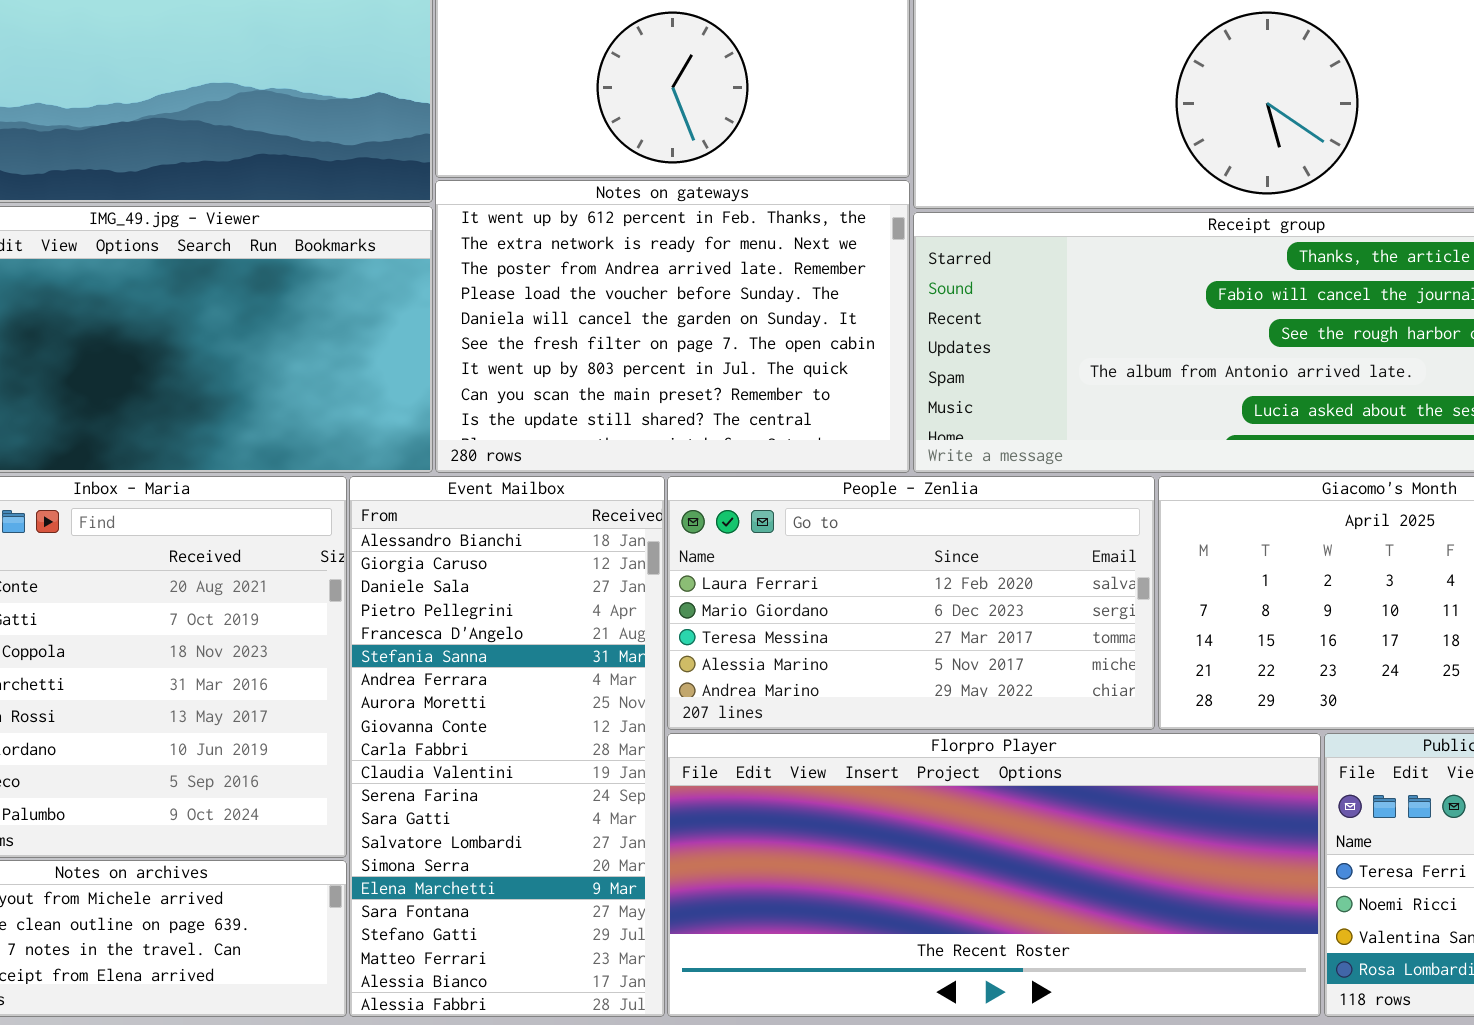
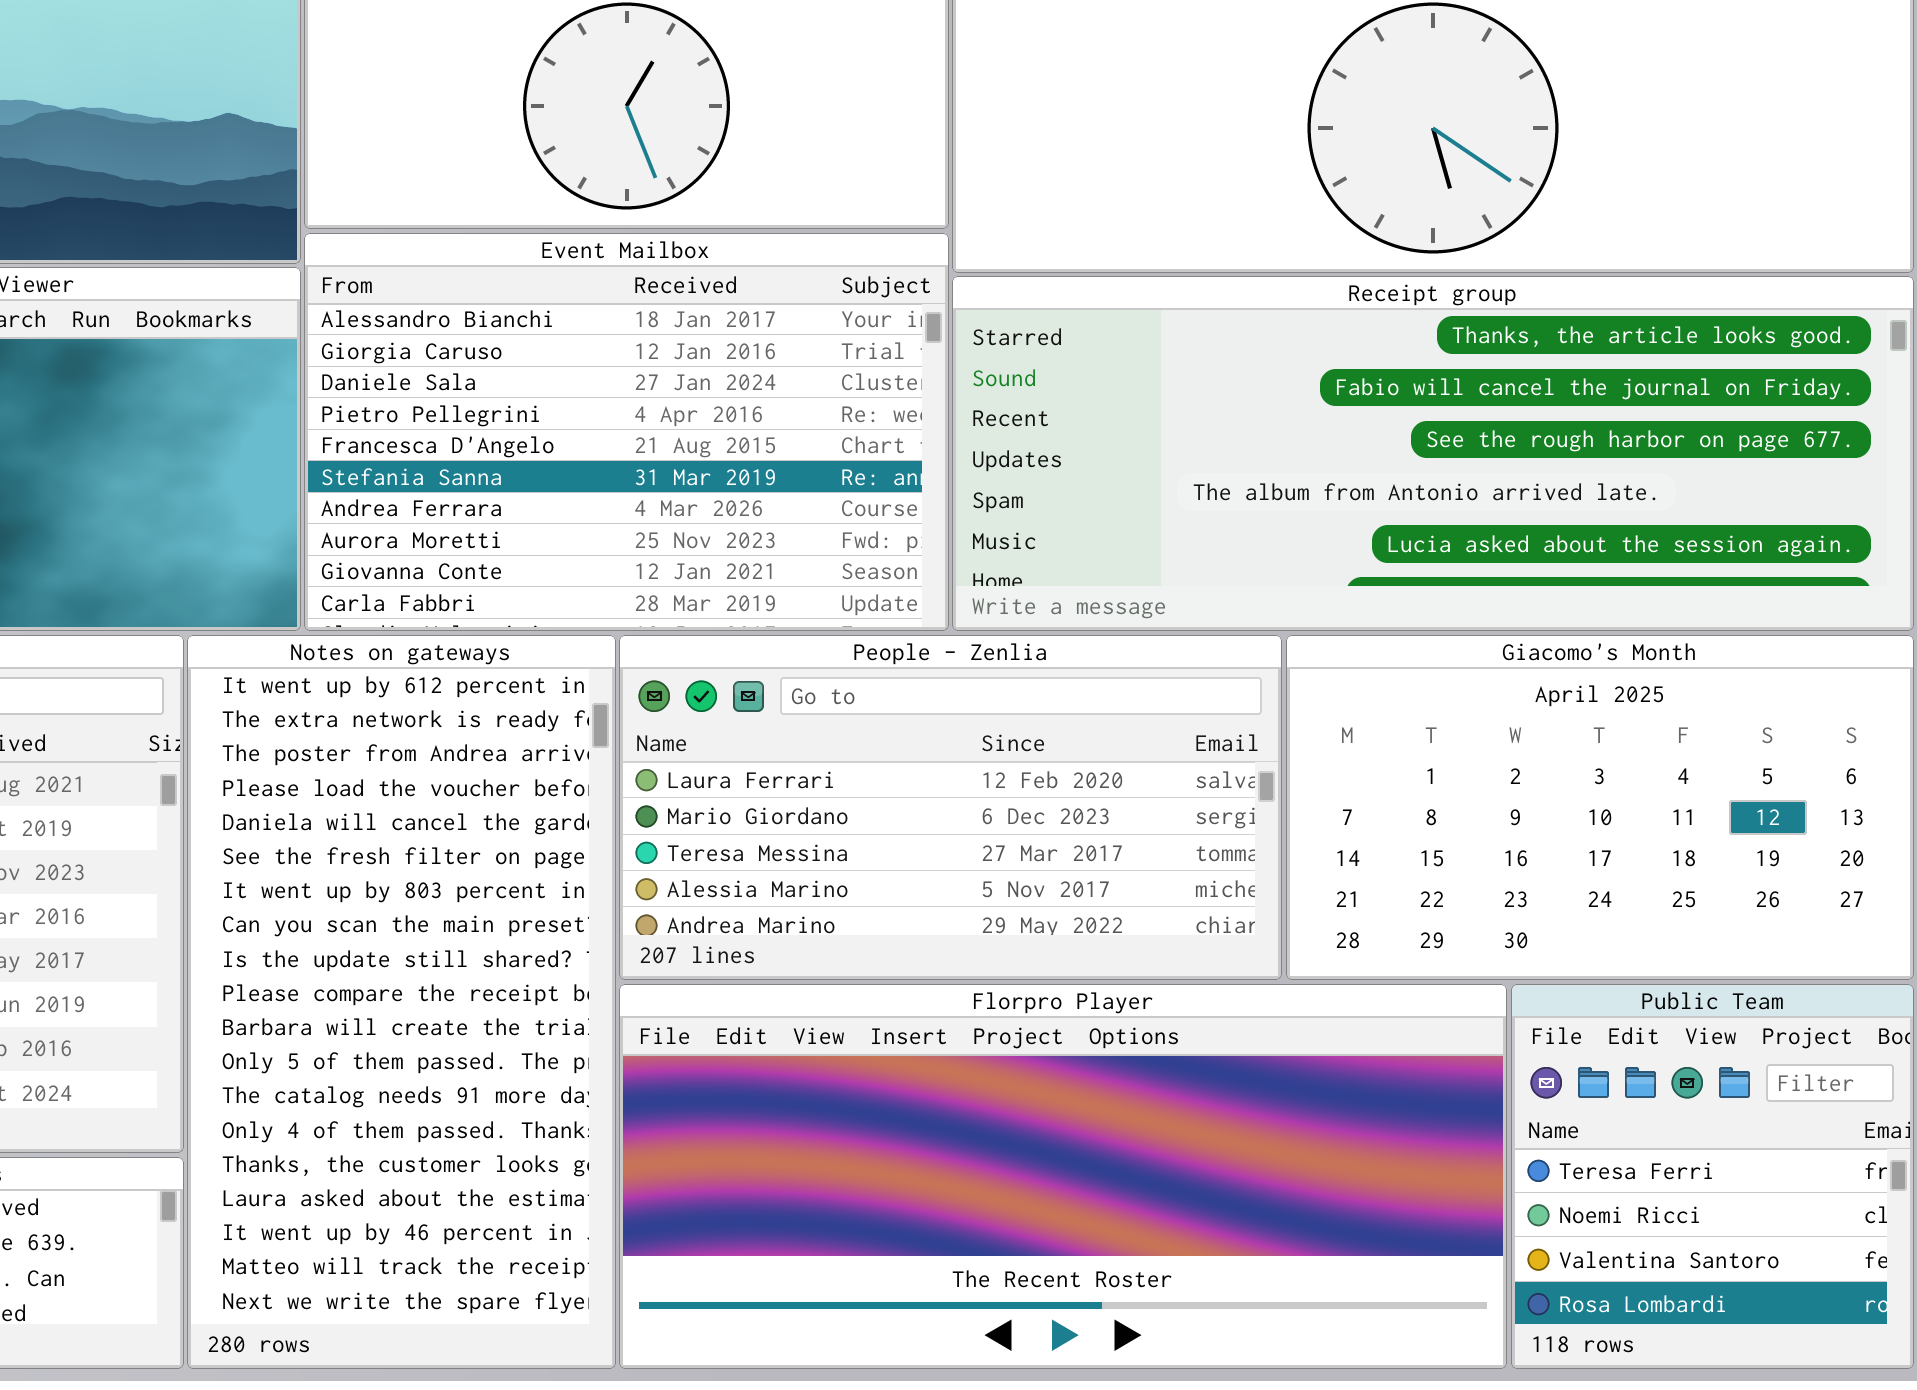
Notes on gateways: [435,180,910,473] -> [187,635,616,1369], moved, resized
Event Mailbox: [349,476,665,1017] -> [304,233,949,631], moved, resized

